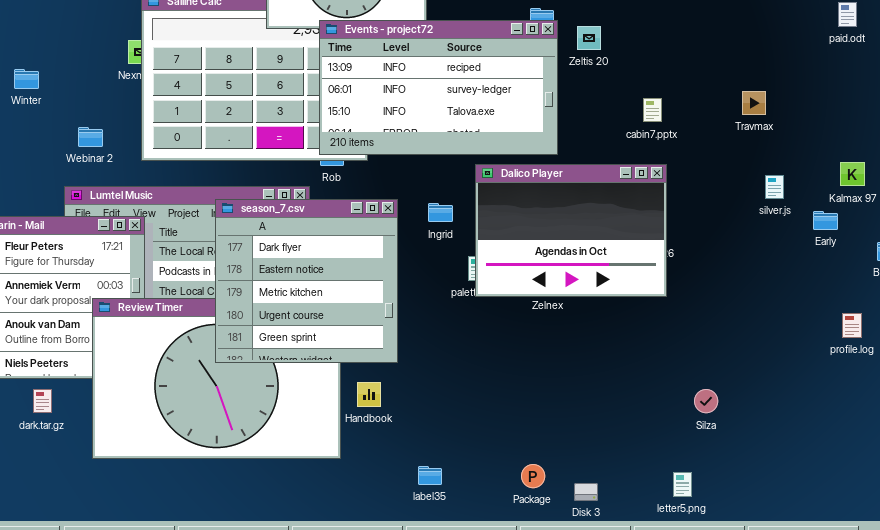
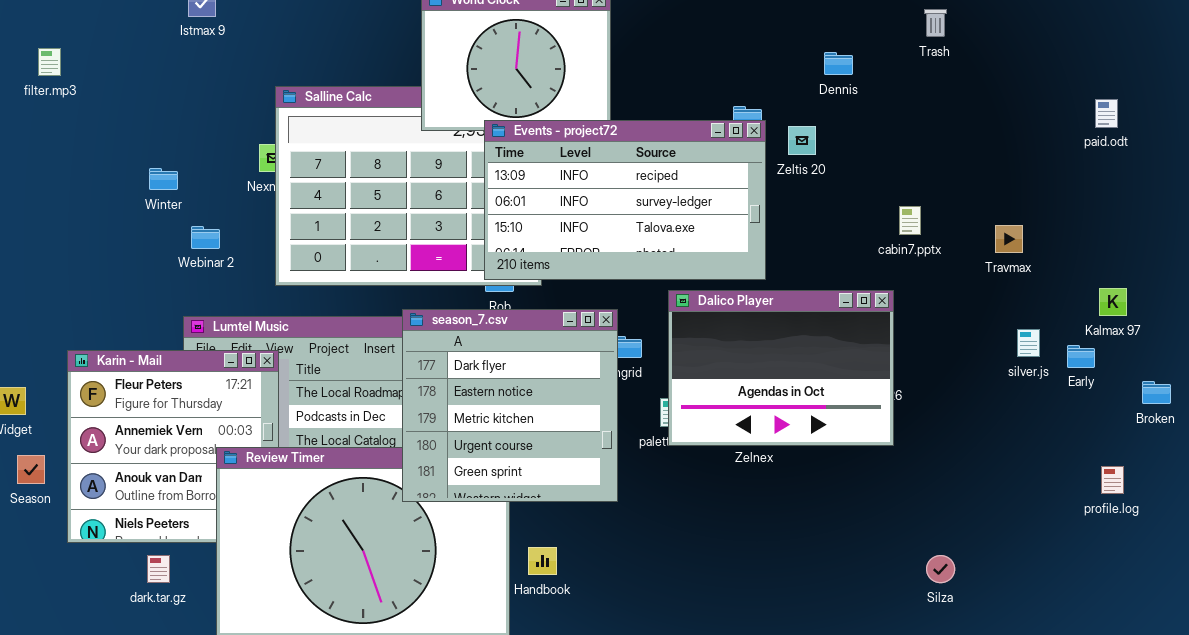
Winter: [14,69,39,89] -> [149,168,178,190], moved
Travmax: [742,91,766,115] -> [995,225,1023,253], moved
cabin7.pptx: [643,98,662,122] -> [899,206,921,235], moved
Webinar 2: [78,127,103,147] -> [191,226,220,249], moved
silver.js: [765,175,784,199] -> [1017,329,1040,357], moved
season_7.csv: [215,199,398,363] -> [402,309,618,502], moved

